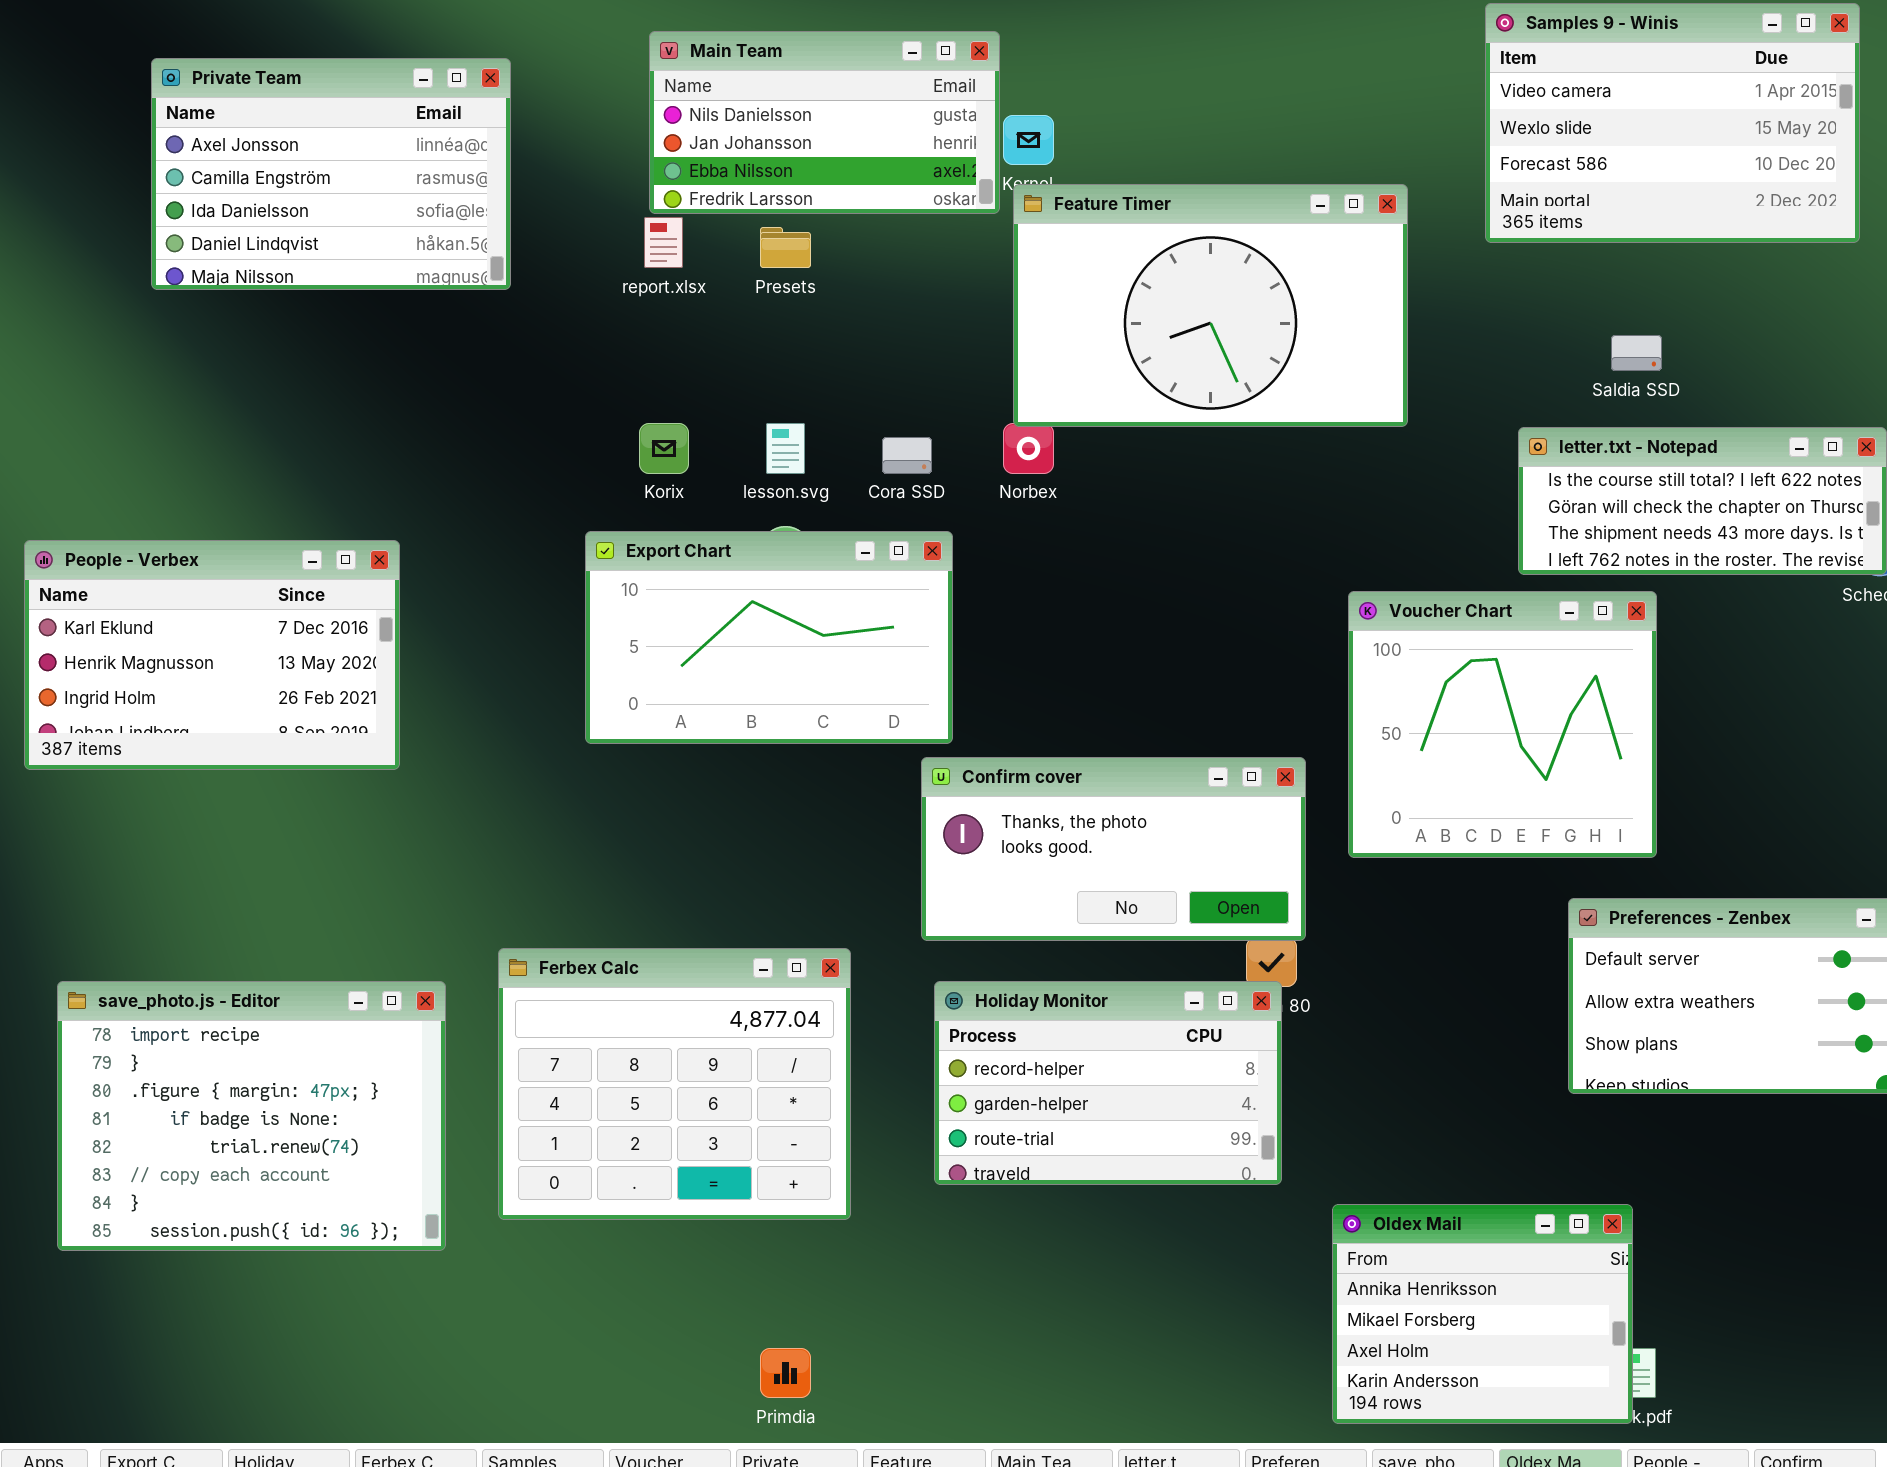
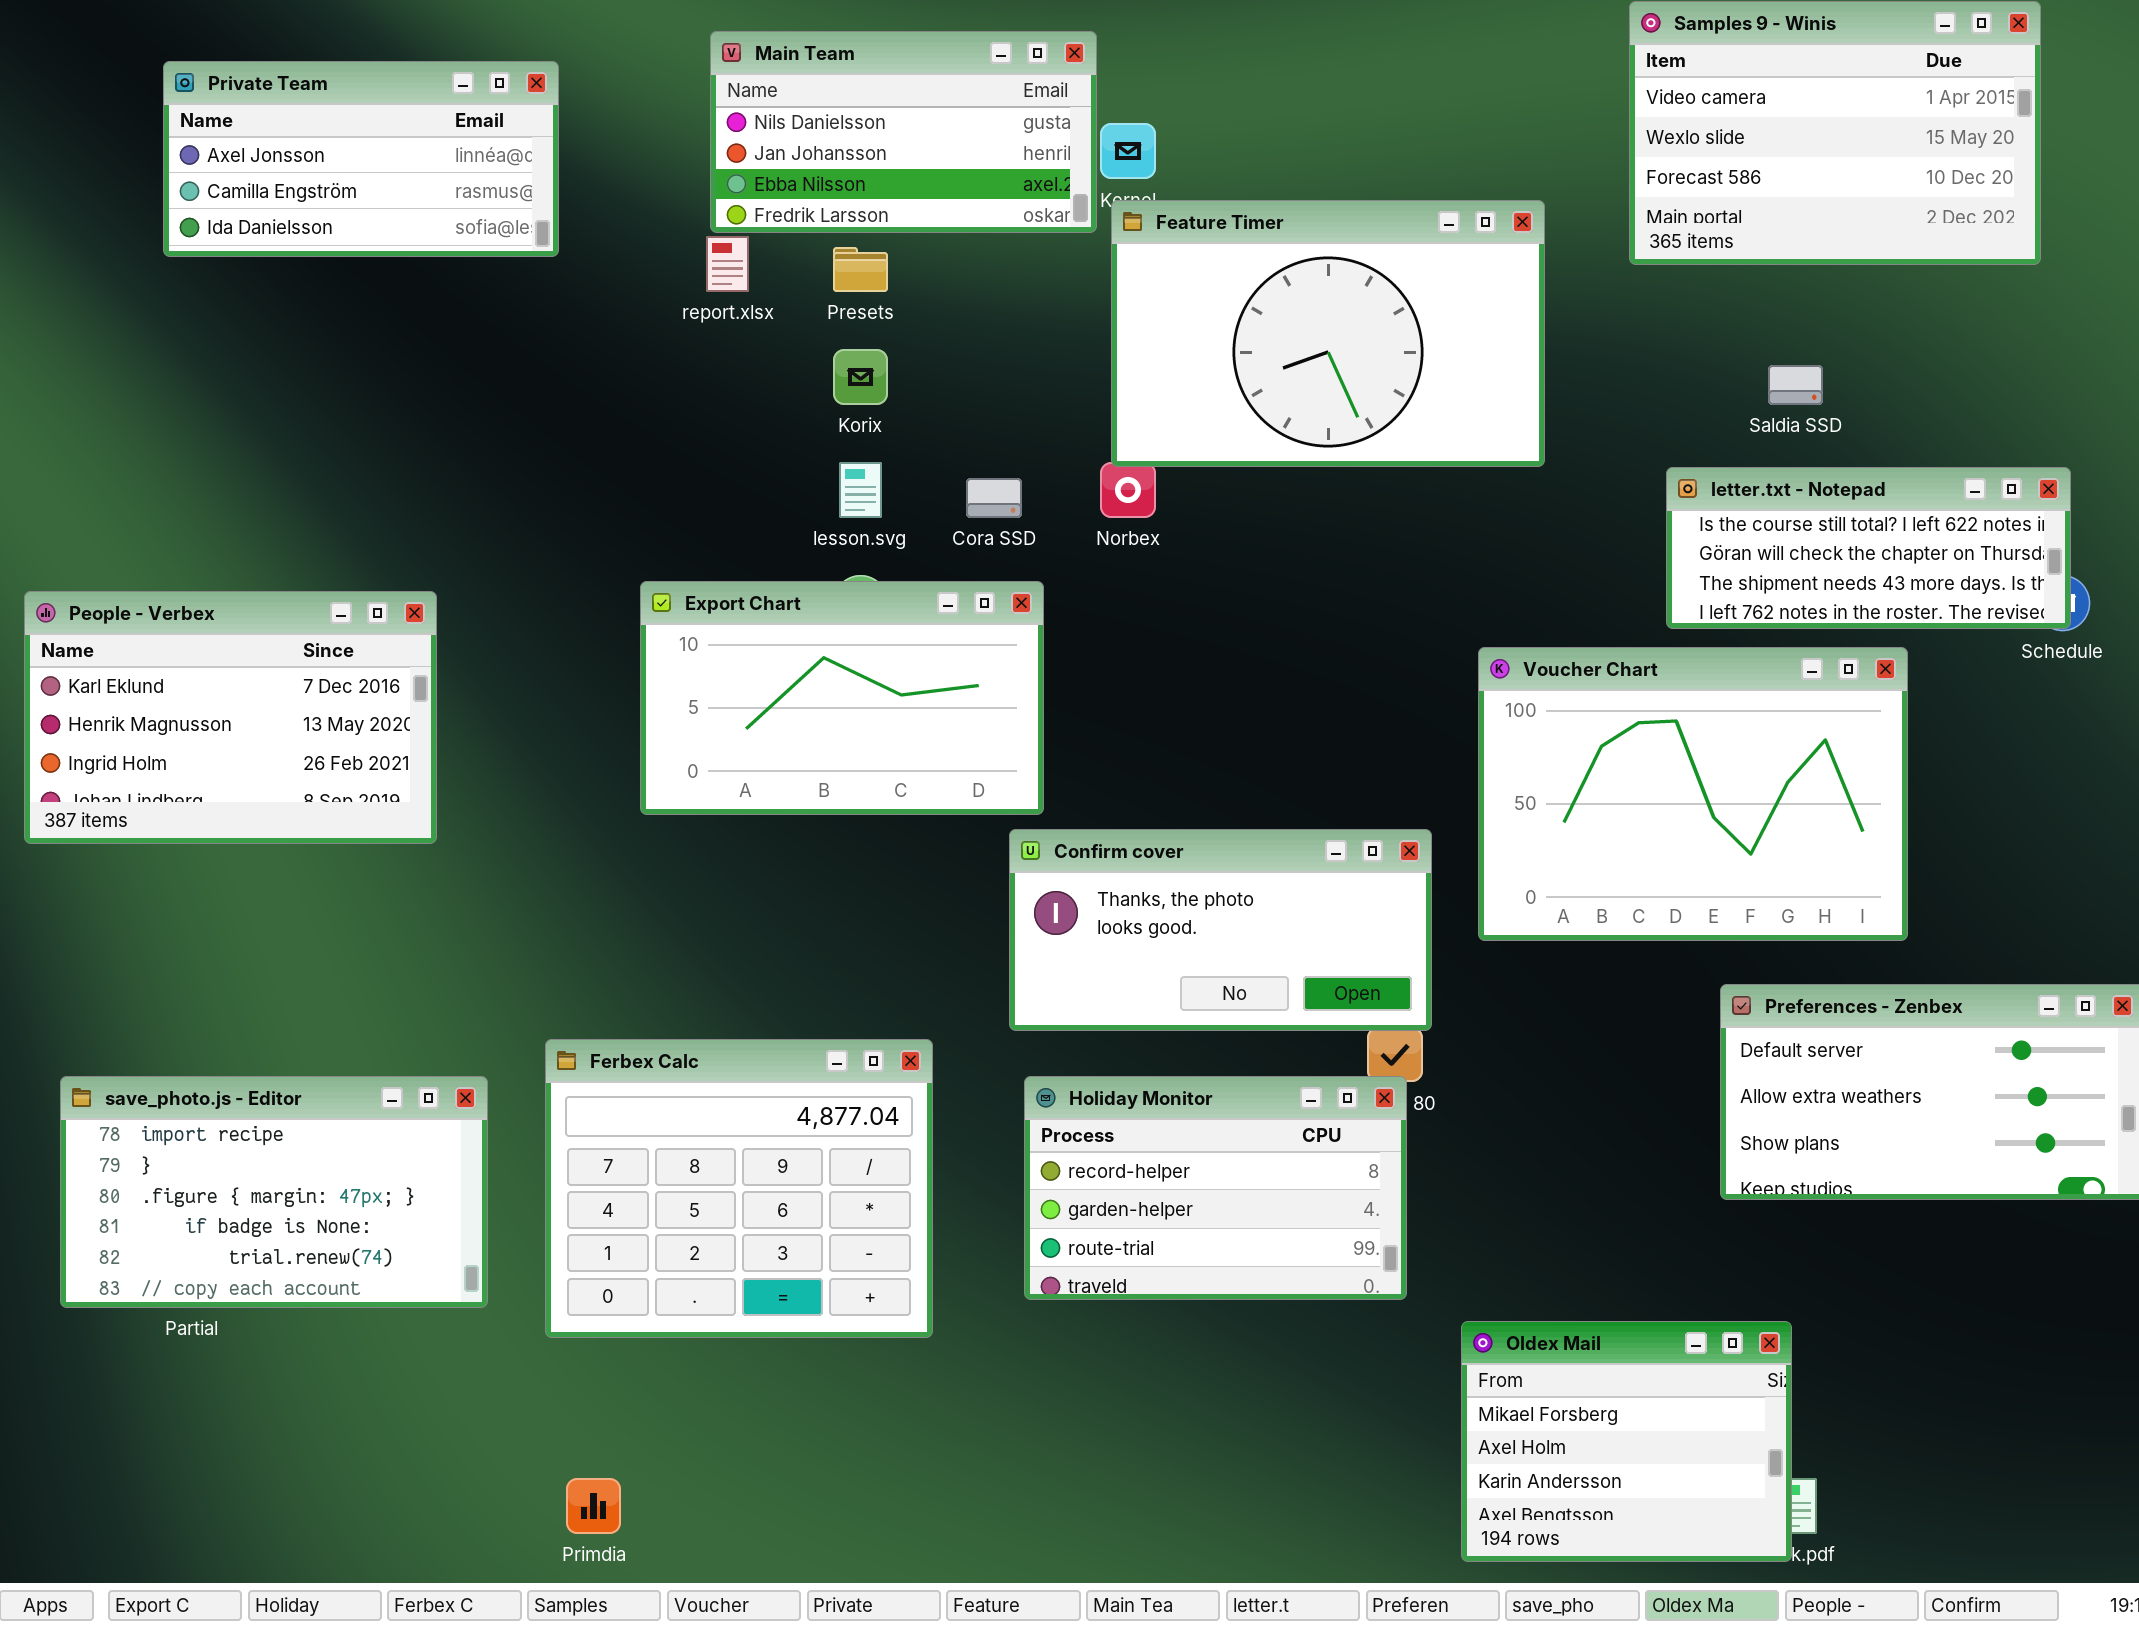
Private Team: [151,58,511,290] -> [163,61,559,257], resized
Korix: [639,423,689,474] -> [833,349,888,405], moved
Voucher Chart: [1348,591,1657,858] -> [1478,647,1908,941], resized
save_photo.js - Editor: [57,981,446,1251] -> [60,1076,488,1308], resized
Oldex Mail: [1332,1204,1633,1424] -> [1461,1321,1792,1562], scrolled down 1 row
Primdia: [760,1348,811,1398] -> [566,1478,621,1534], moved

